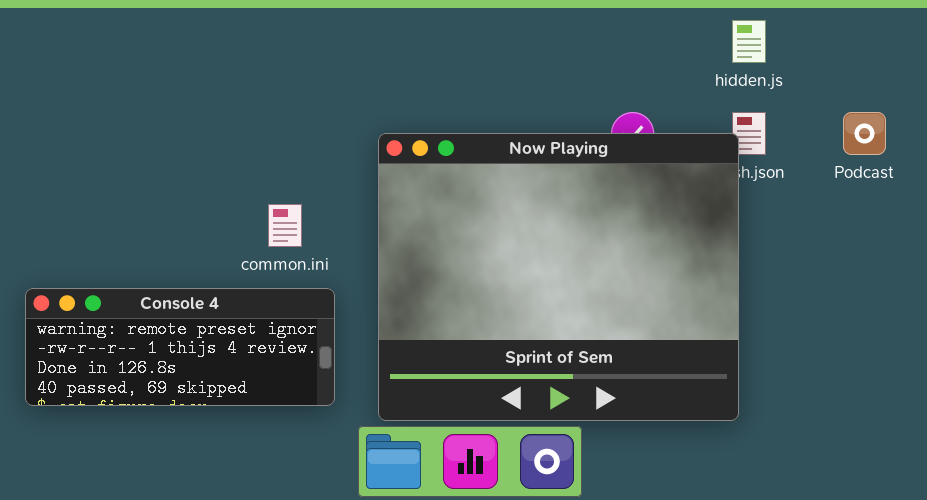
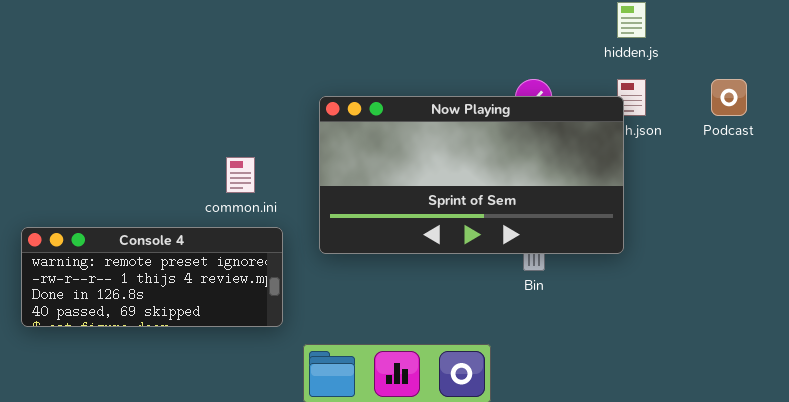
Now Playing: [378,133,739,421] -> [319,96,624,254], resized

